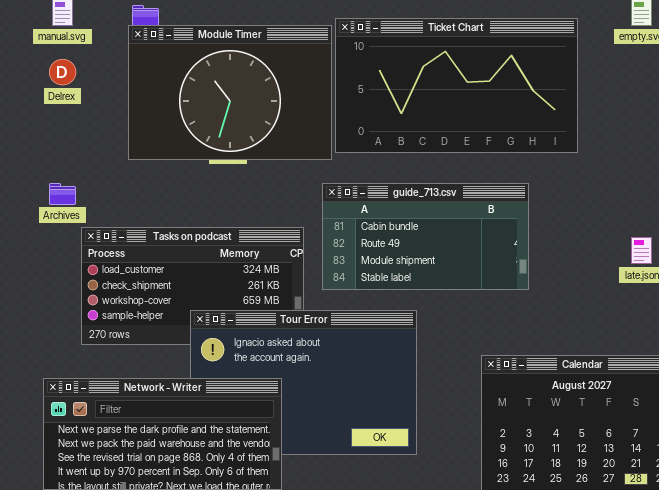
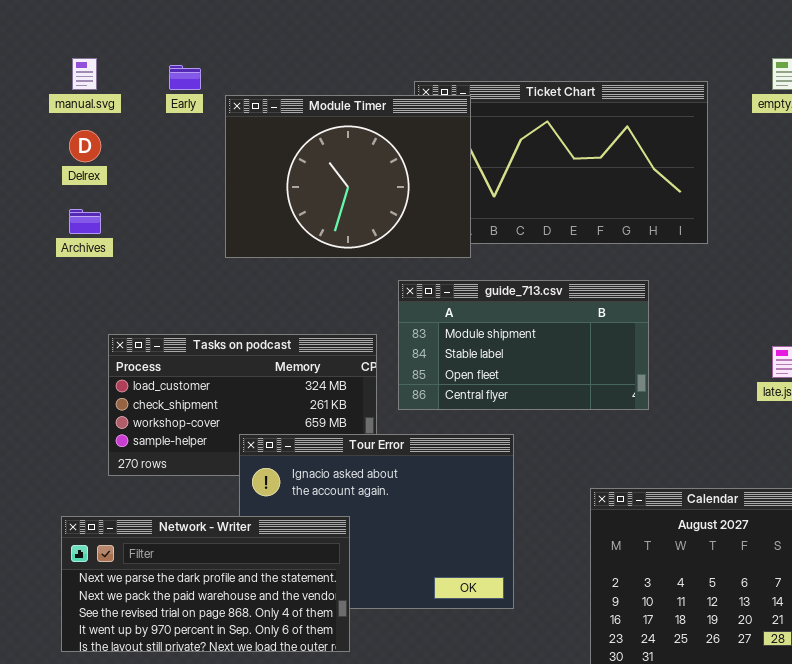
Module Timer: [128,25,332,160] -> [225,95,471,258], moved
guide_713.csv: [322,183,529,290] -> [398,280,649,410], scrolled down 2 rows
Archives: [49,183,76,205] -> [69,209,101,234], moved

